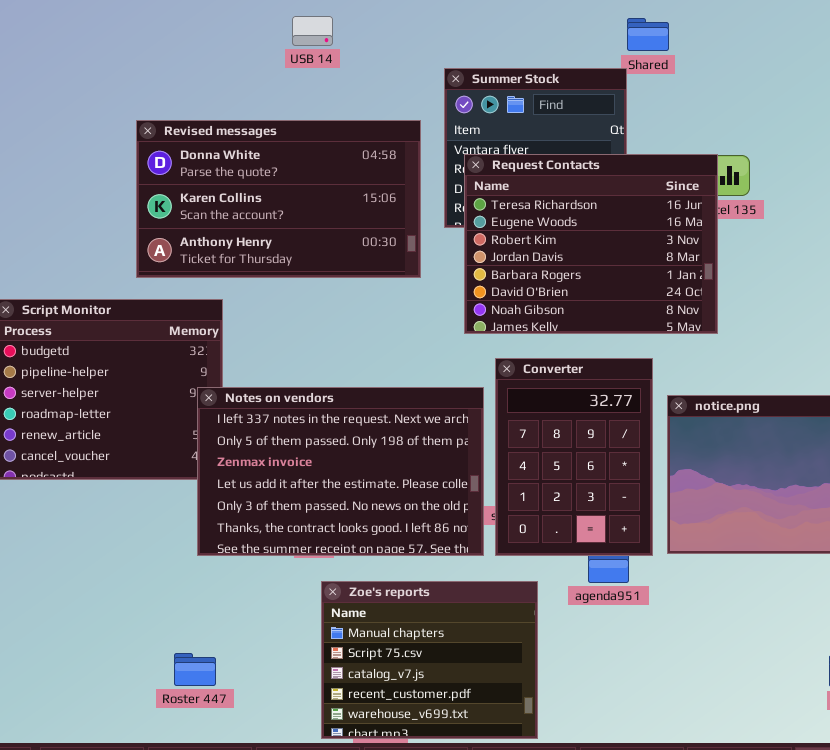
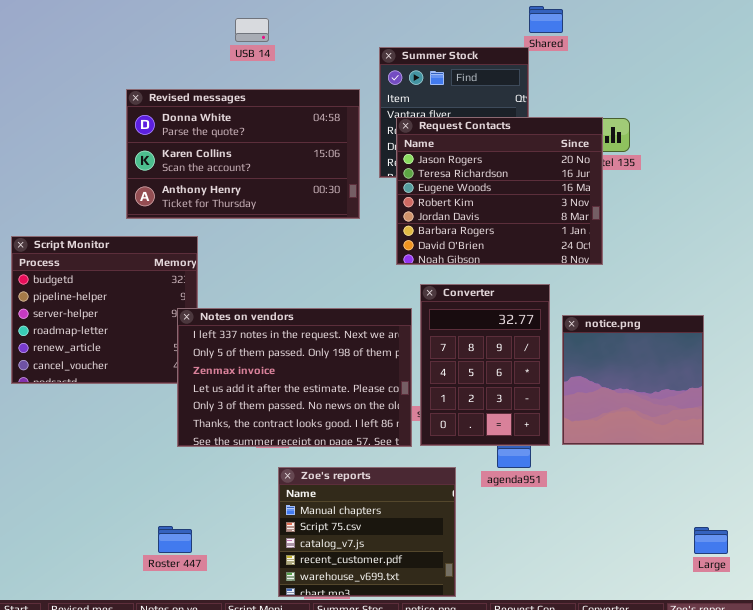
USB 14: [292,16,333,46] -> [235,18,269,42], moved
Request Contacts: [464,154,718,334] -> [396,117,603,265], scrolled up 1 row

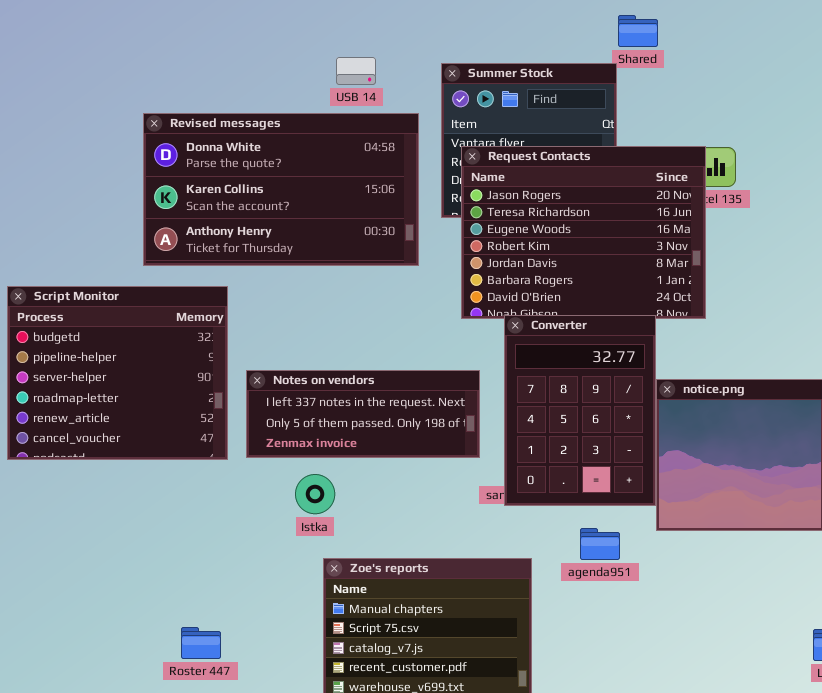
USB 14: [235,18,269,42] -> [336,57,376,85], moved
Converter: [420,284,550,446] -> [504,315,656,506], moved
Notes on vendors: [177,308,412,447] -> [246,370,480,458], resized

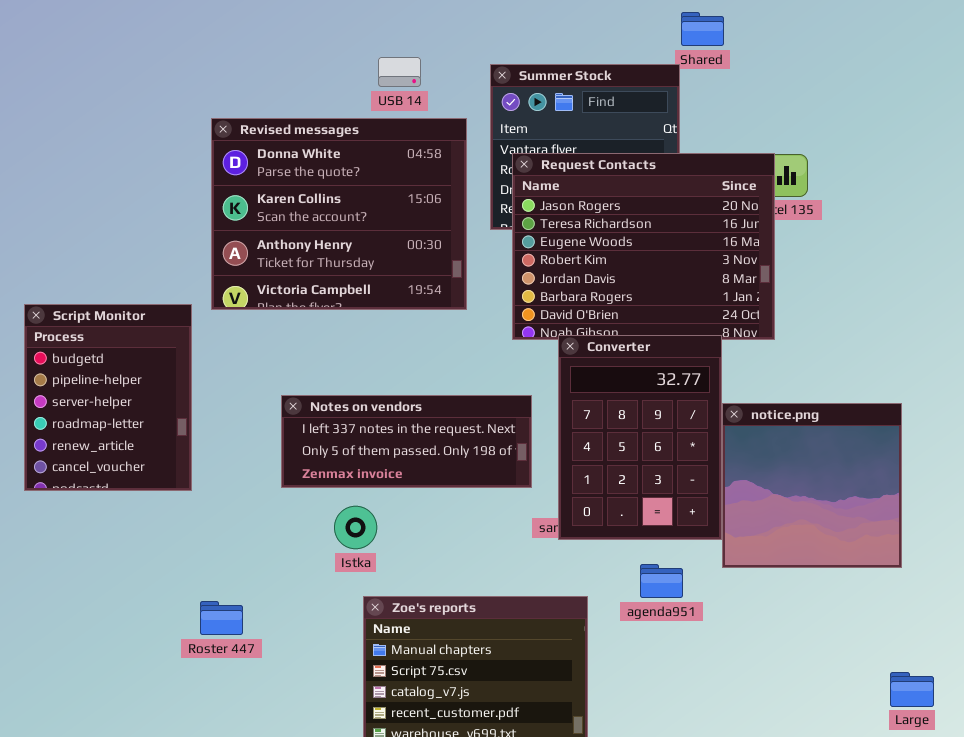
Revised messages: [143,113,419,266] -> [211,118,467,310], resized
Script Monitor: [7,286,228,460] -> [24,304,192,491], resized
Roster 447: [181,627,221,659] -> [200,601,243,635], moved

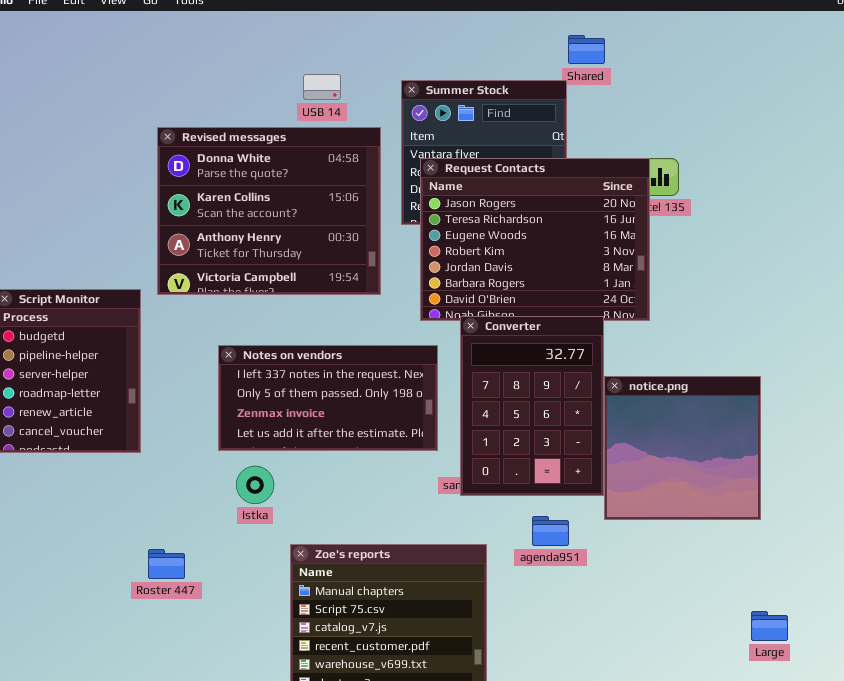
Notes on vendors: [281,395,532,488] -> [218,345,438,451], resized
Istka: [334,506,377,549] -> [236,466,274,504], moved

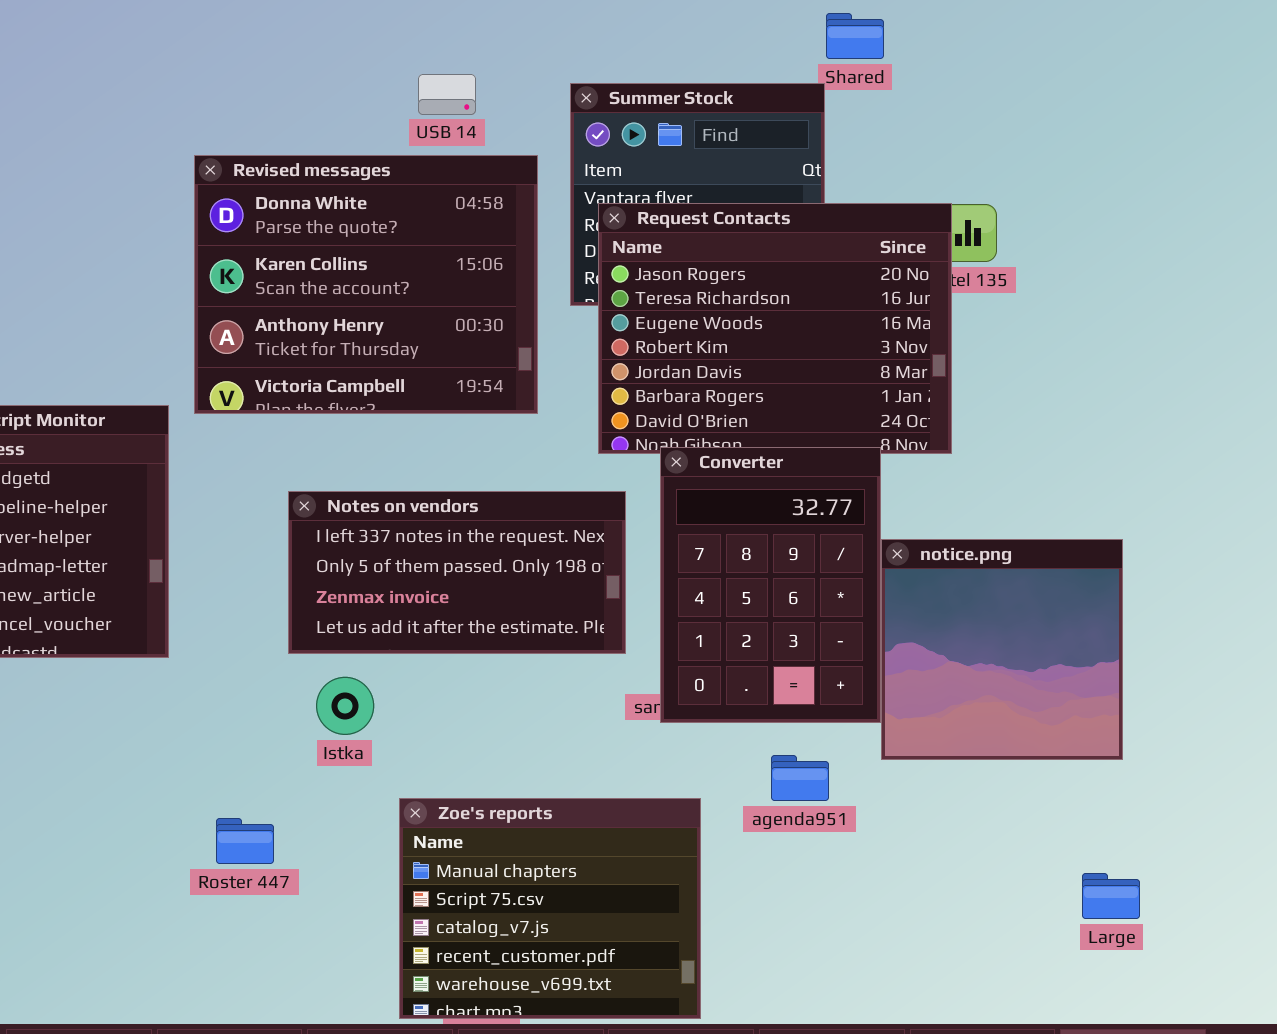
Roster 447: [148,549,185,579] -> [216,818,274,864], moved
Large: [751,611,788,641] -> [1082,873,1140,919], moved

